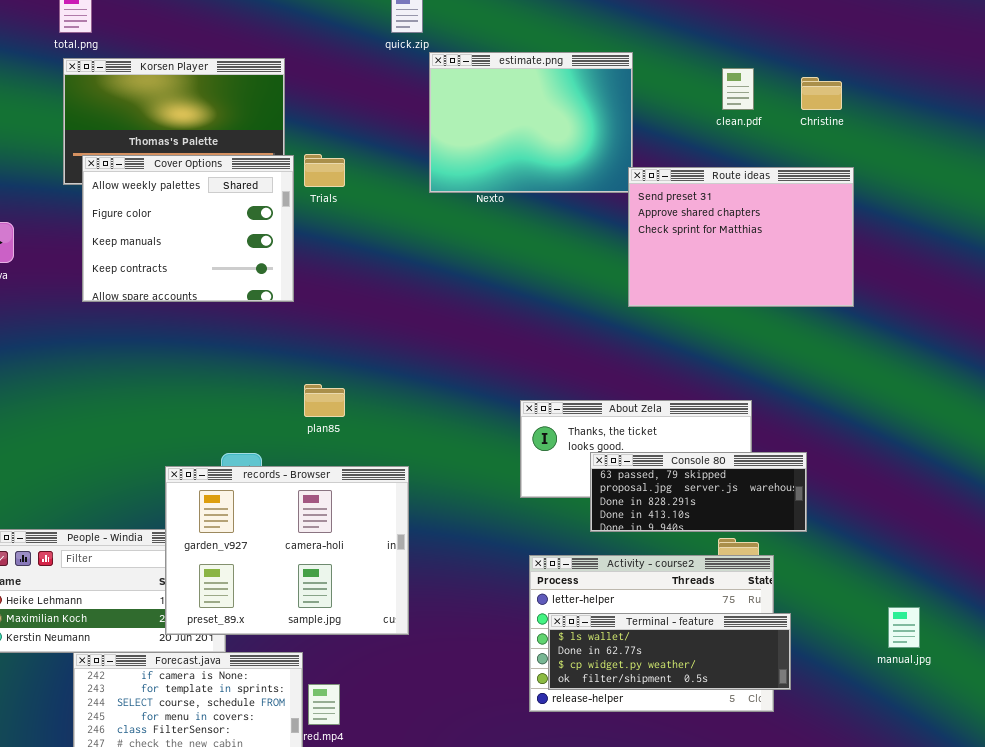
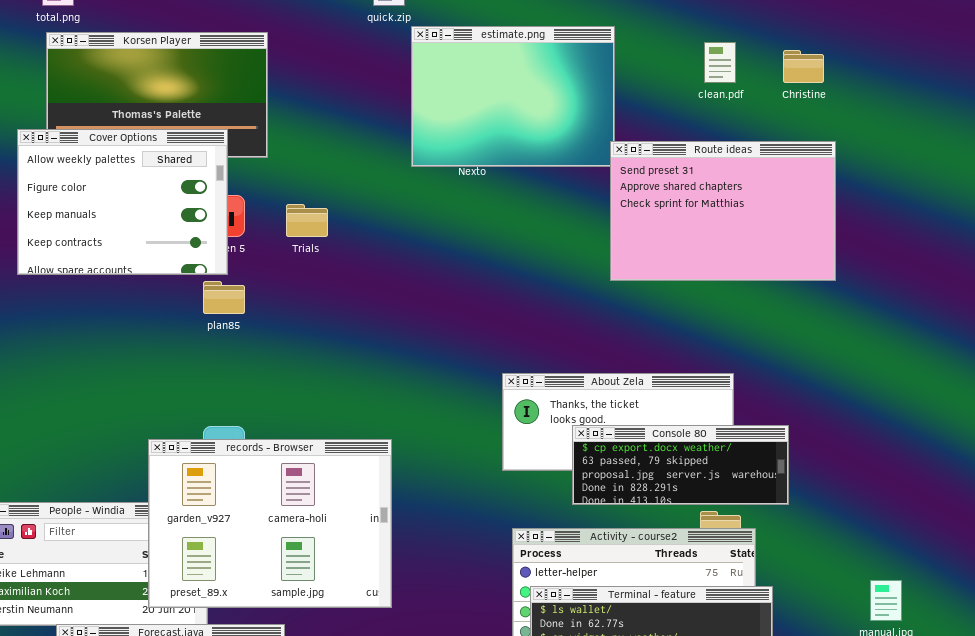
Trials: [304,154,345,187] -> [286,204,328,237], moved
Cover Options: [82,155,294,302] -> [17,129,228,275], moved
plan85: [304,384,345,417] -> [203,281,245,314], moved
Console 80: [590,452,807,532] -> [572,425,789,505], scrolled up 1 row

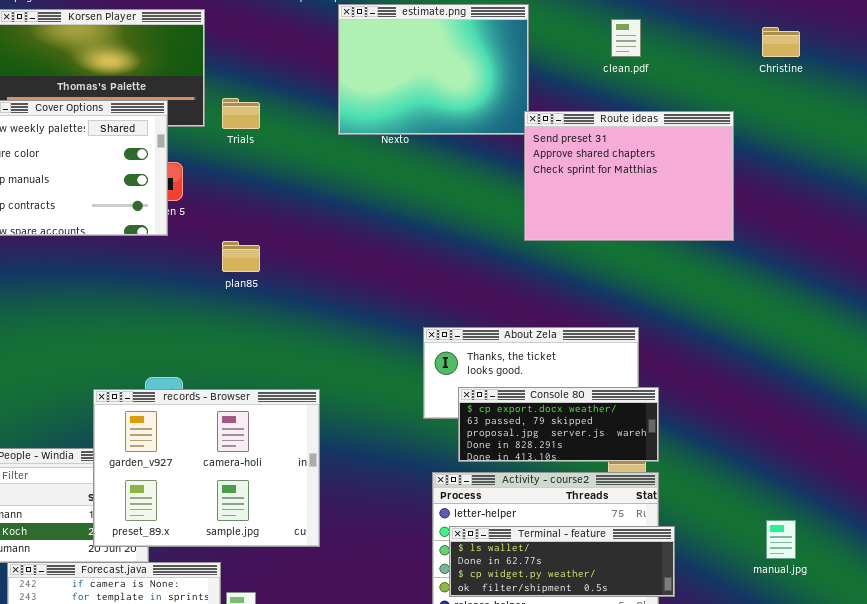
Christine: [783,50,824,83] -> [762,27,800,57], moved
Trials: [286,204,328,237] -> [222,98,260,129], moved
plan85: [203,281,245,314] -> [222,241,260,272], moved
Console 80: [572,425,789,505] -> [458,387,659,462], moved

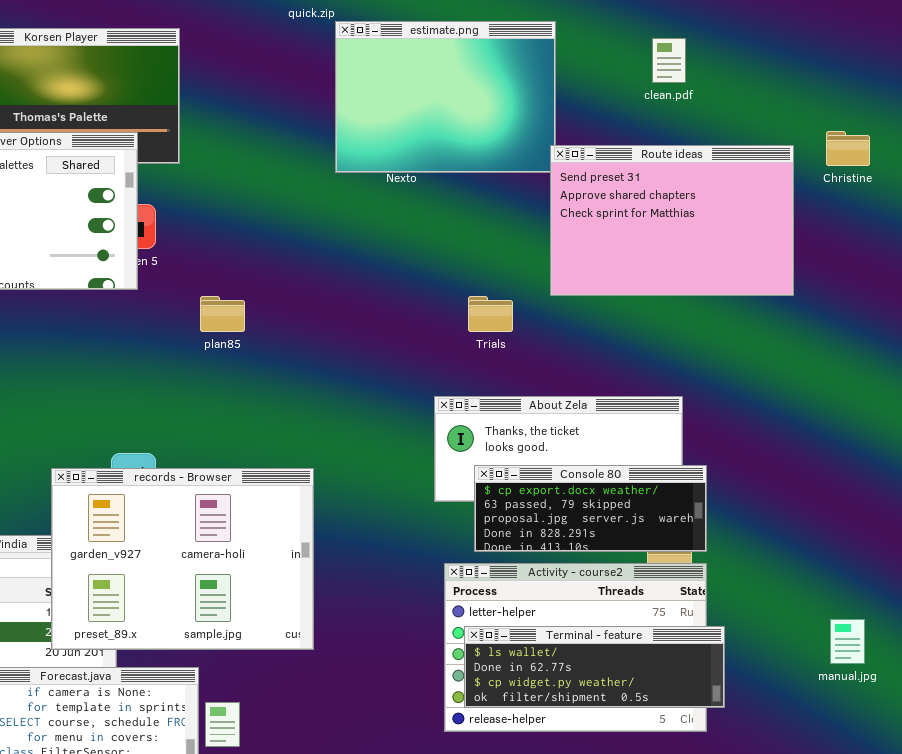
Christine: [762,27,800,57] -> [826,131,870,166], moved
Trials: [222,98,260,129] -> [468,296,513,332], moved

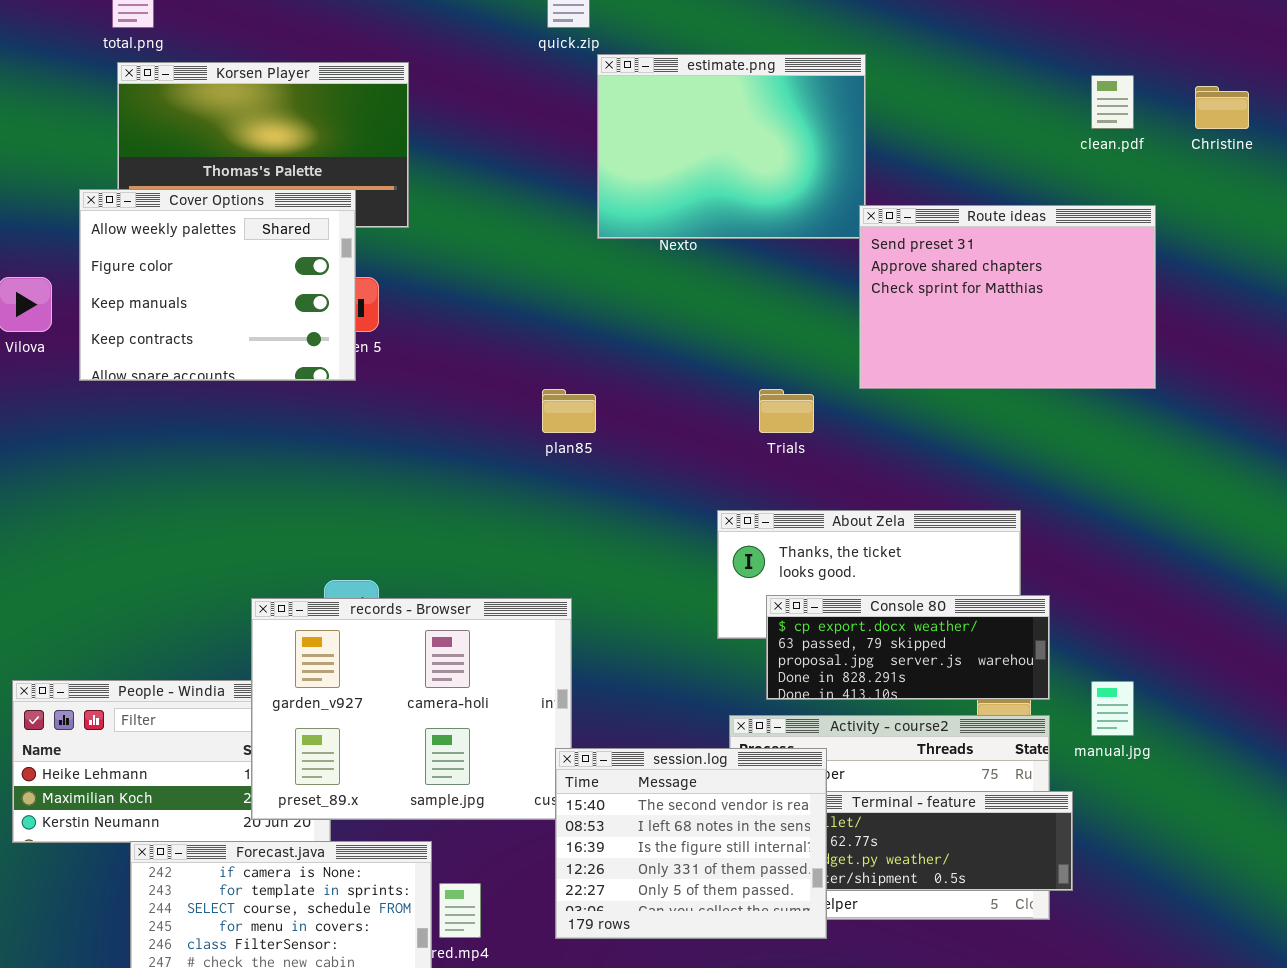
clean.pdf: [652,38,686,83] -> [1091,75,1134,129], moved
Christine: [826,131,870,166] -> [1195,86,1249,129], moved
plan85: [200,296,245,332] -> [542,389,596,433], moved
session.log: none -> [555,748,827,939], opened
manual.jpg: [830,619,865,664] -> [1091,681,1134,736], moved

